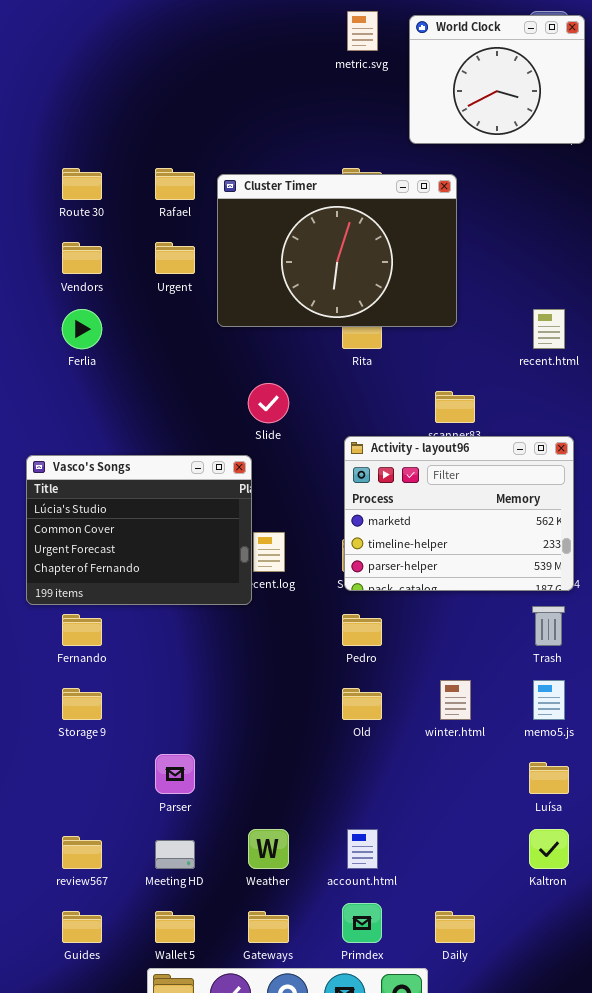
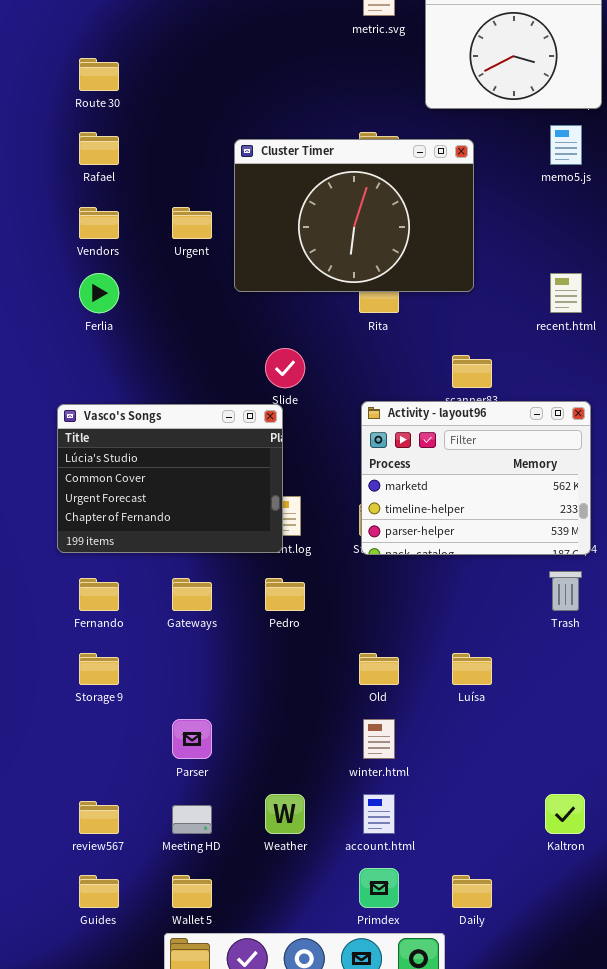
Route 30: [62,168,102,200] -> [79,58,119,91], moved
Rafael: [155,168,195,200] -> [79,132,119,165], moved
Vasco's Songs: [26,455,252,605] -> [57,404,283,553], moved
Pedro: [342,614,382,646] -> [265,578,305,611], moved
winter.html: [440,680,471,720] -> [363,719,395,759], moved
memo5.js: [533,680,565,720] -> [550,125,582,165], moved
Luísa: [529,762,569,794] -> [452,653,492,685], moved
Gateways: [248,911,289,943] -> [172,578,212,611], moved

